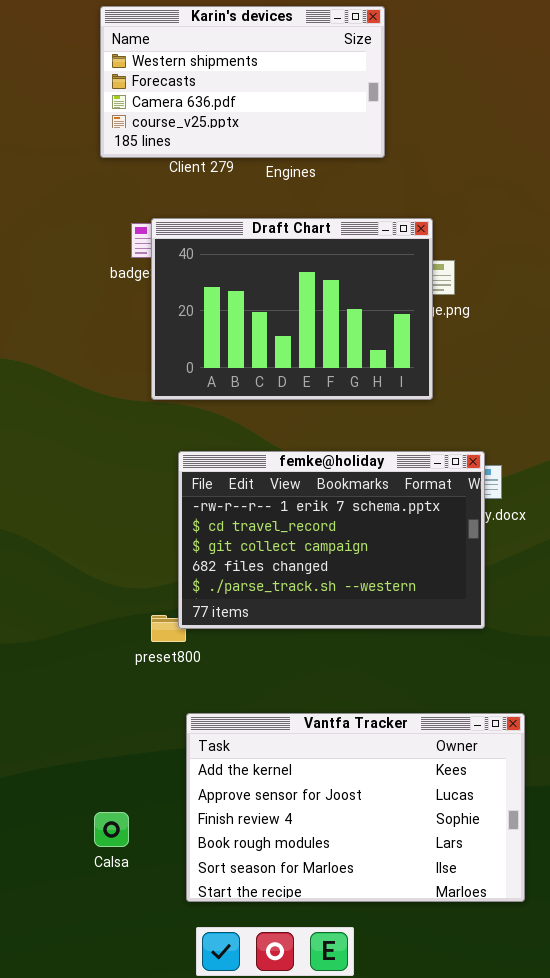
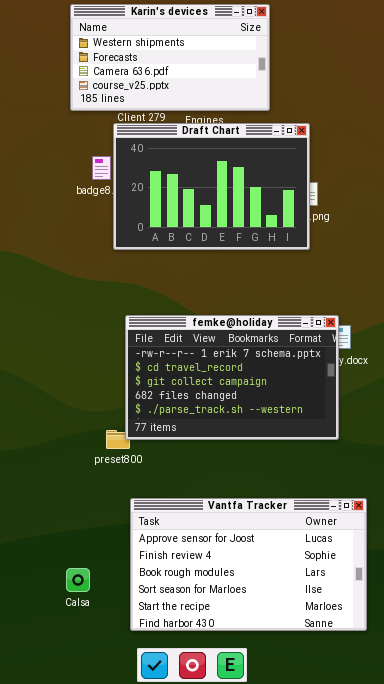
Draft Chart: [151,218,433,400] -> [113,123,310,250], moved
Vantfa Tracker: [186,713,525,902] -> [130,498,367,631], scrolled down 1 row

